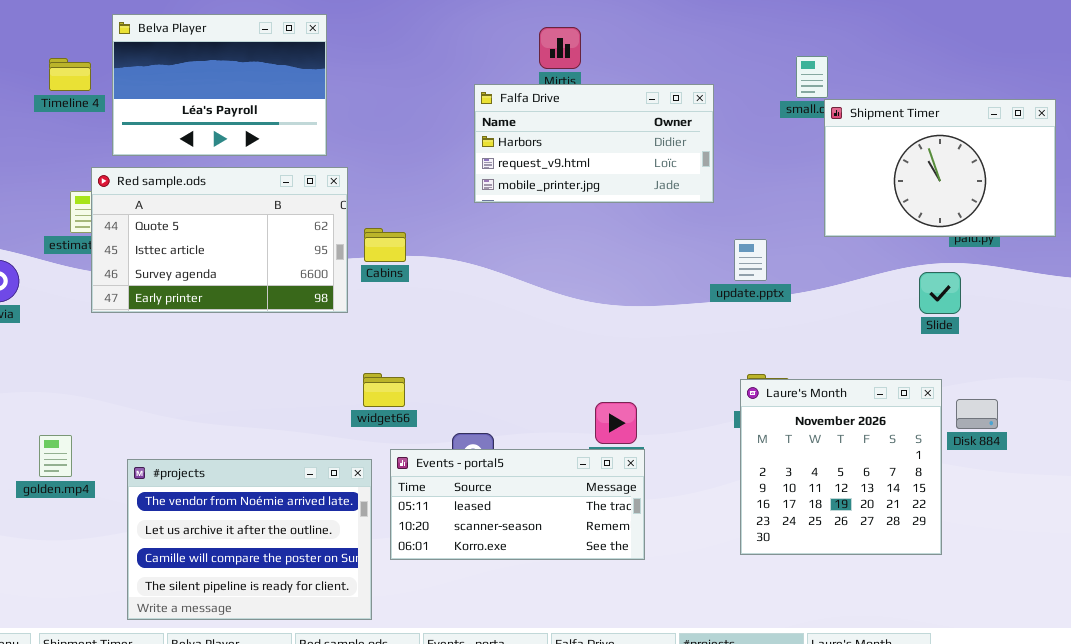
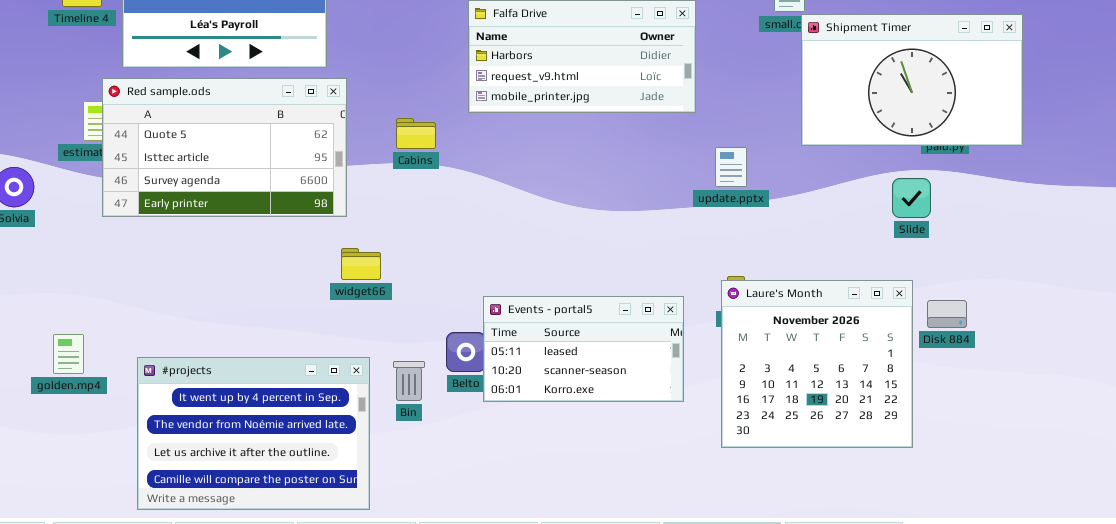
Cabins: [364,228,406,262] -> [396,118,436,149], moved
widget66: [363,373,405,407] -> [341,248,381,280], moved
Events - portal5: [390,449,645,560] -> [483,296,684,402], moved, resized
#projects: [127,459,372,620] -> [137,357,370,510], scrolled up 1 row

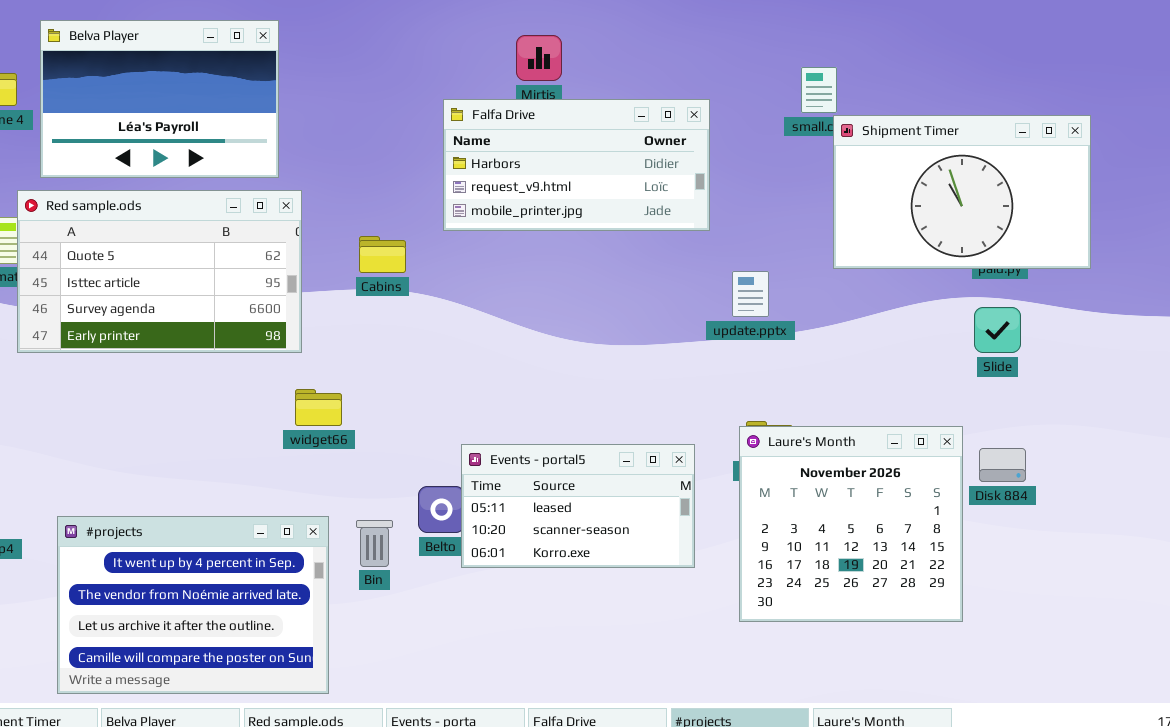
Slide: [892,178,931,218] -> [974,307,1021,353], moved

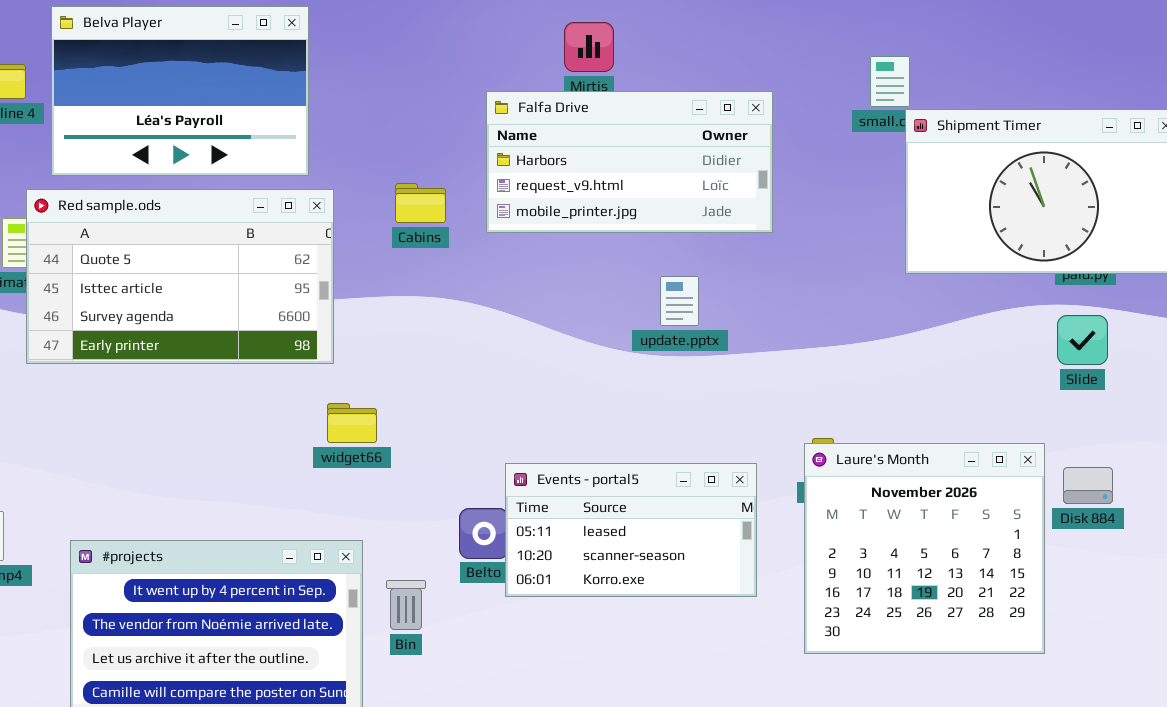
Cabins: [359,236,406,273] -> [395,183,446,223], moved
update.pptx: [732,271,769,317] -> [660,276,699,326], moved
Bin: [356,520,393,567] -> [386,580,426,630], moved

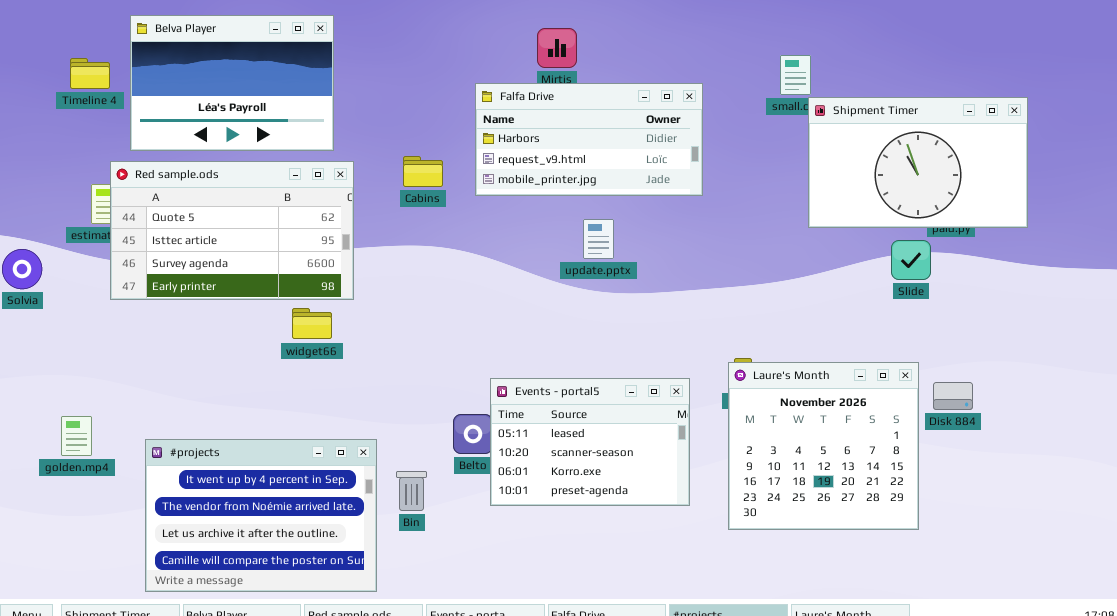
update.pptx: [660,276,699,326] -> [583,219,614,259], moved
Slide: [1057,315,1108,365] -> [891,240,931,280], moved
widget66: [327,403,377,443] -> [292,308,332,339], moved
Events - portal5: [505,463,757,597] -> [490,378,690,506], resized

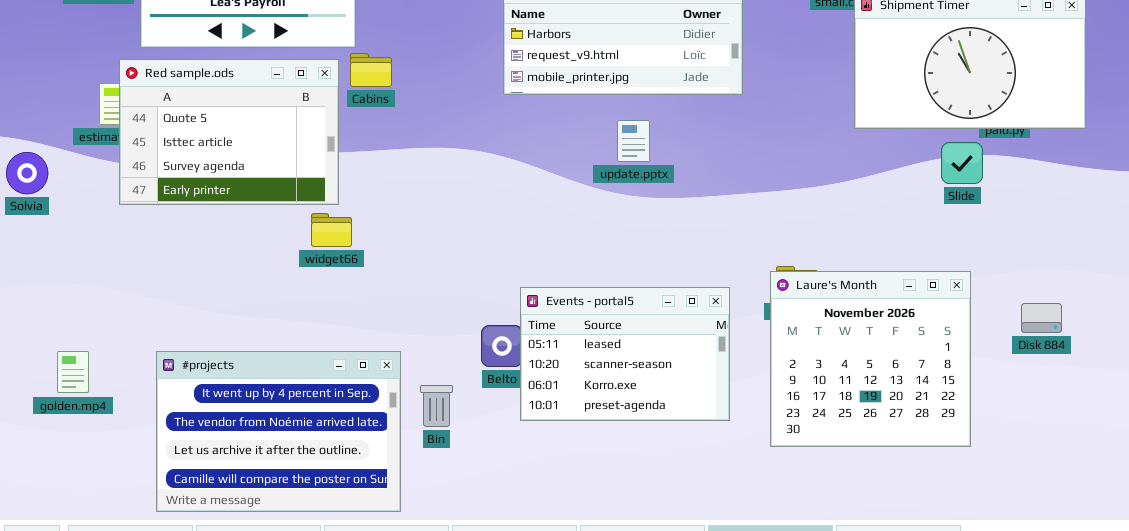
Cabins: [403,156,443,187] -> [350,53,392,87], moved
Red sample.ods: [110,161,354,300] -> [119,59,339,205], resized
Disk 884: [933,382,973,410] -> [1021,303,1062,333], moved
golden.mp4: [61,416,92,456] -> [57,351,89,393], moved

